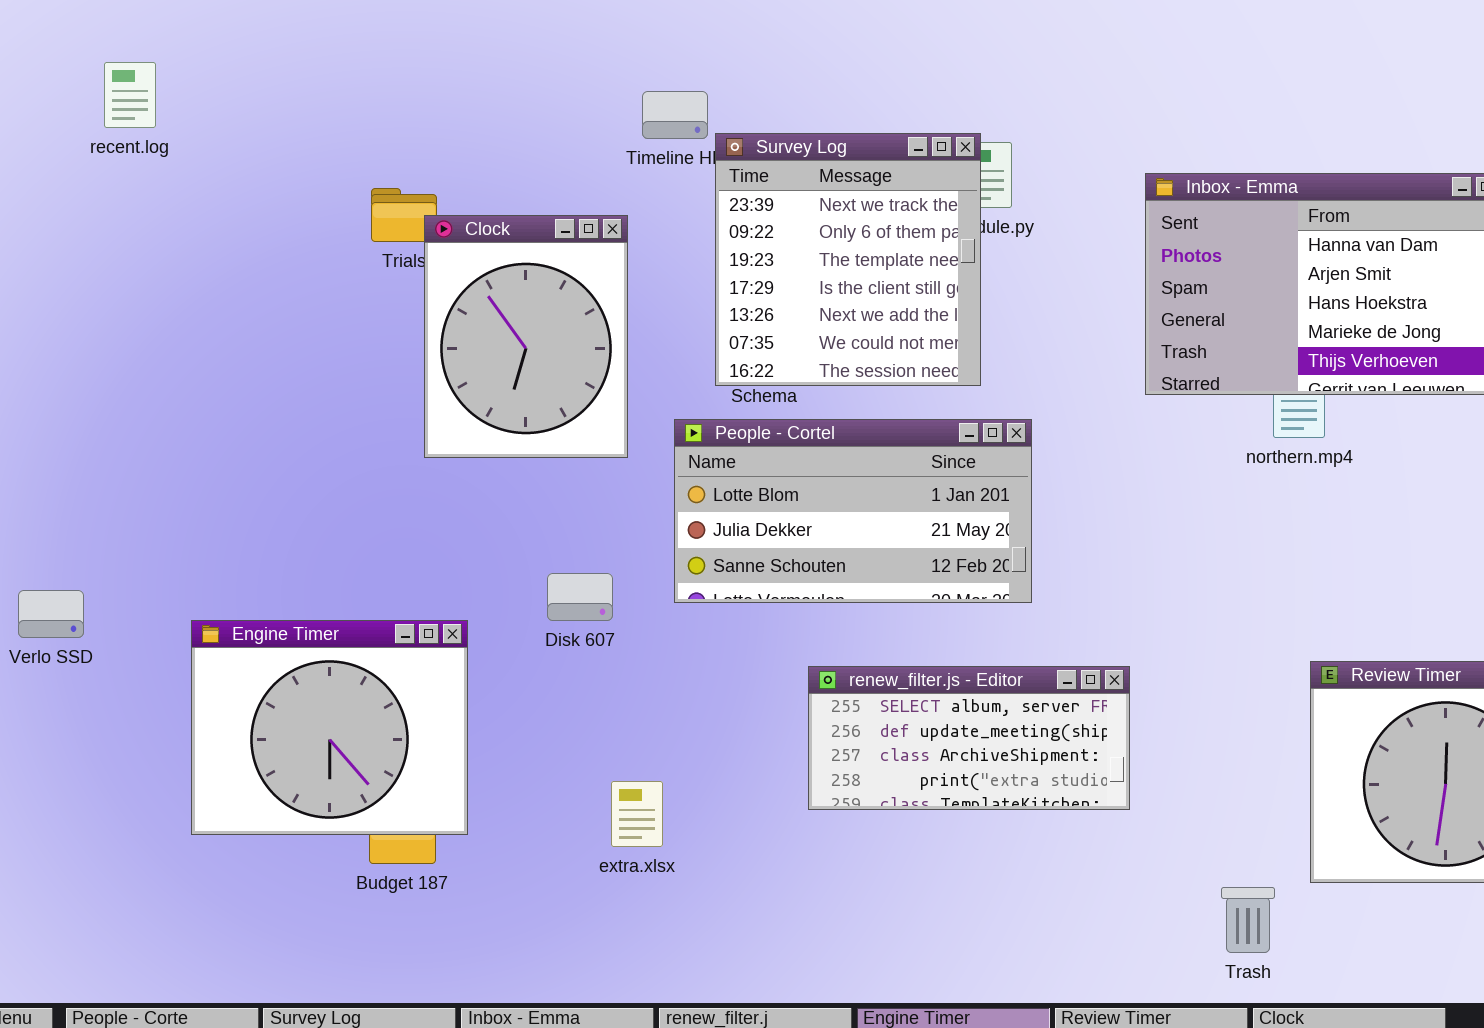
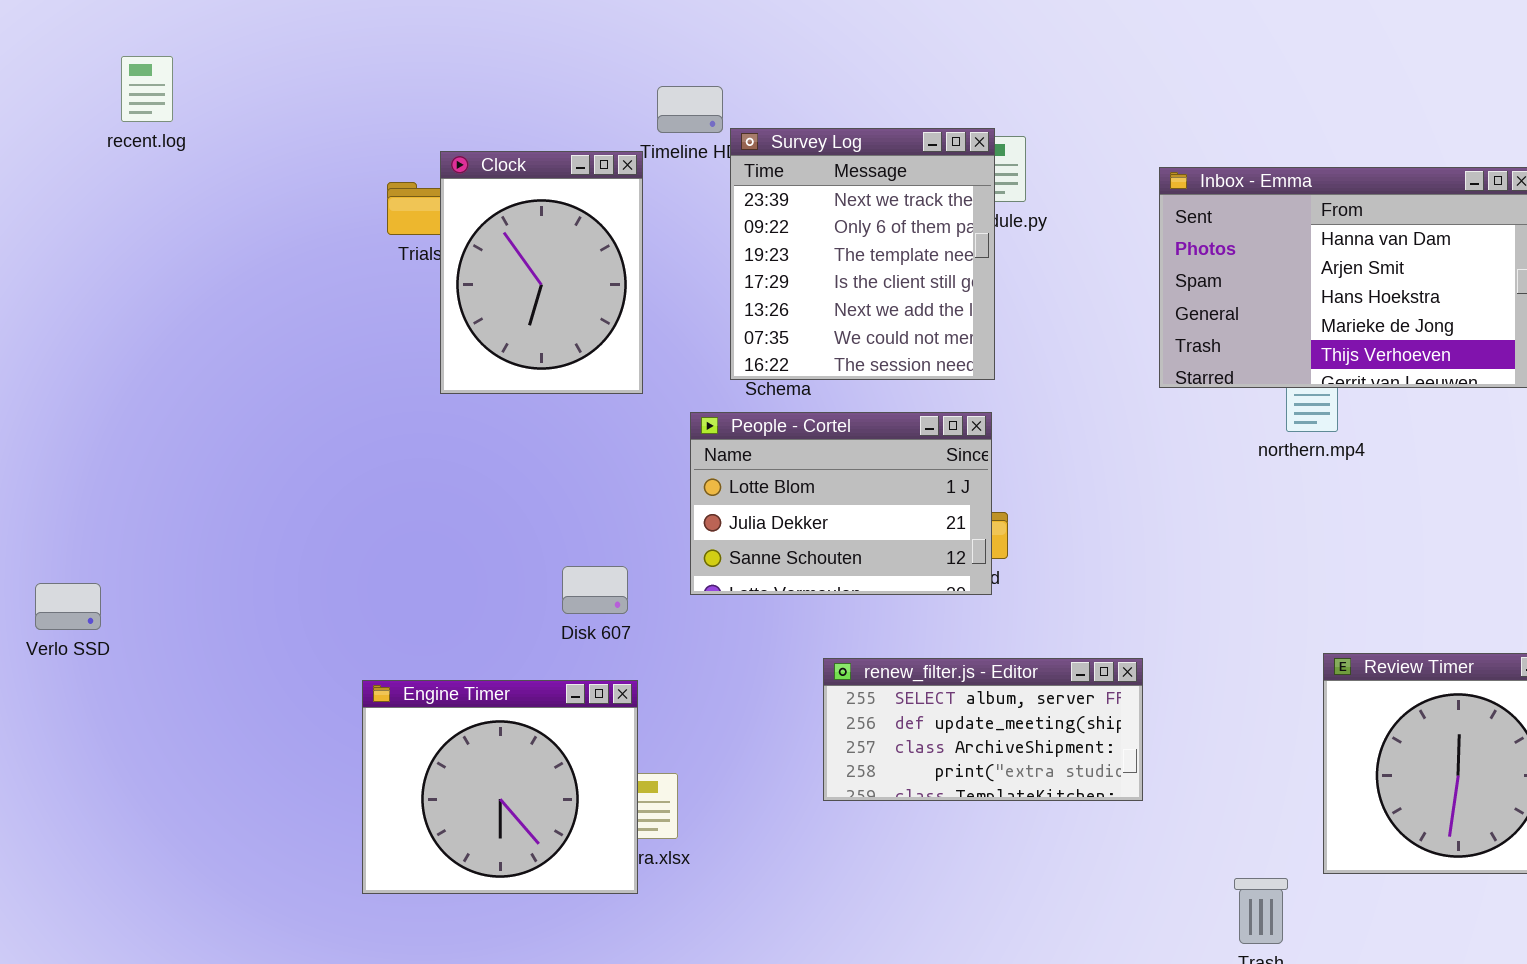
Clock: [424,215,628,458] -> [440,151,643,394], moved
People - Cortel: [674,419,1032,603] -> [690,412,992,595], resized
Engine Timer: [191,620,468,835] -> [362,680,638,894], moved

